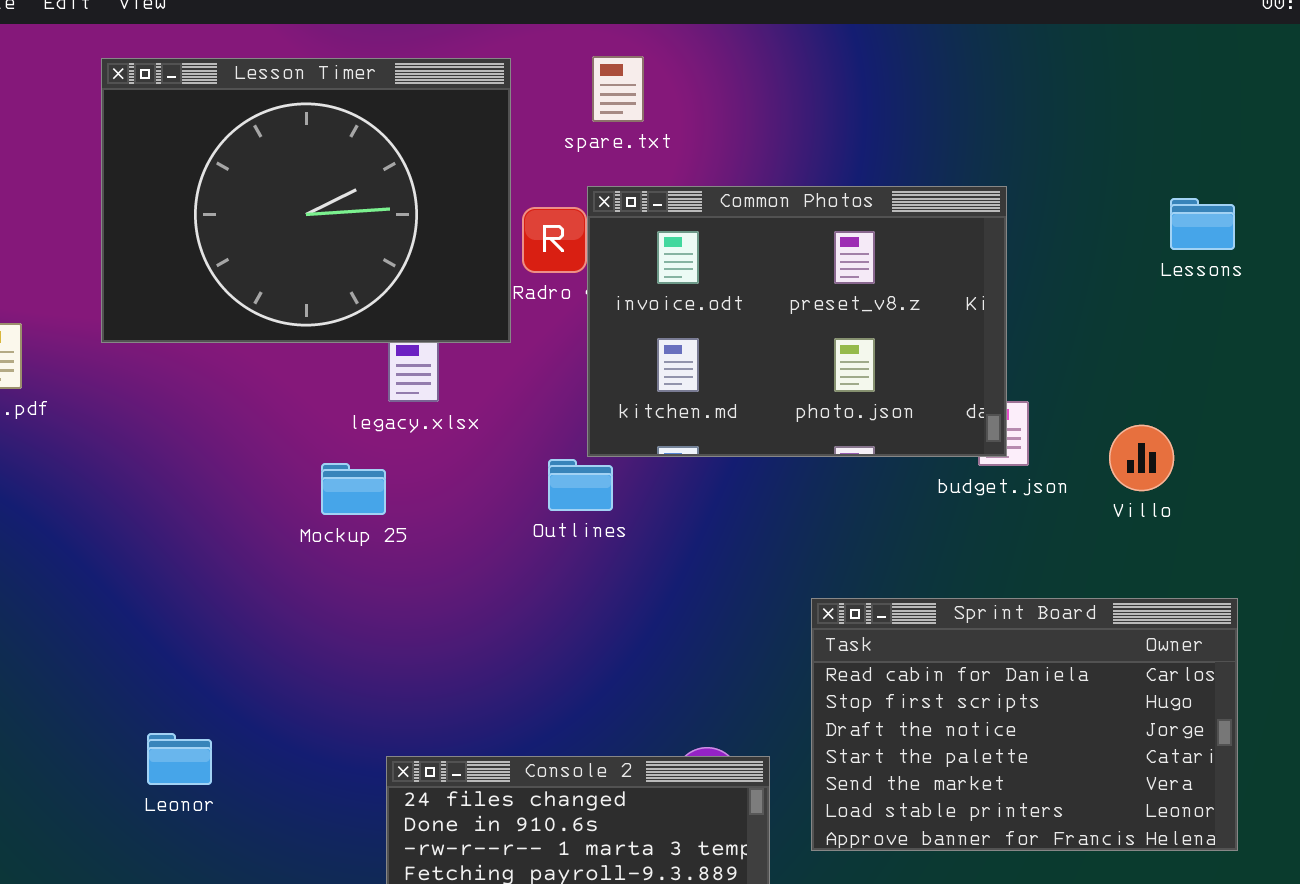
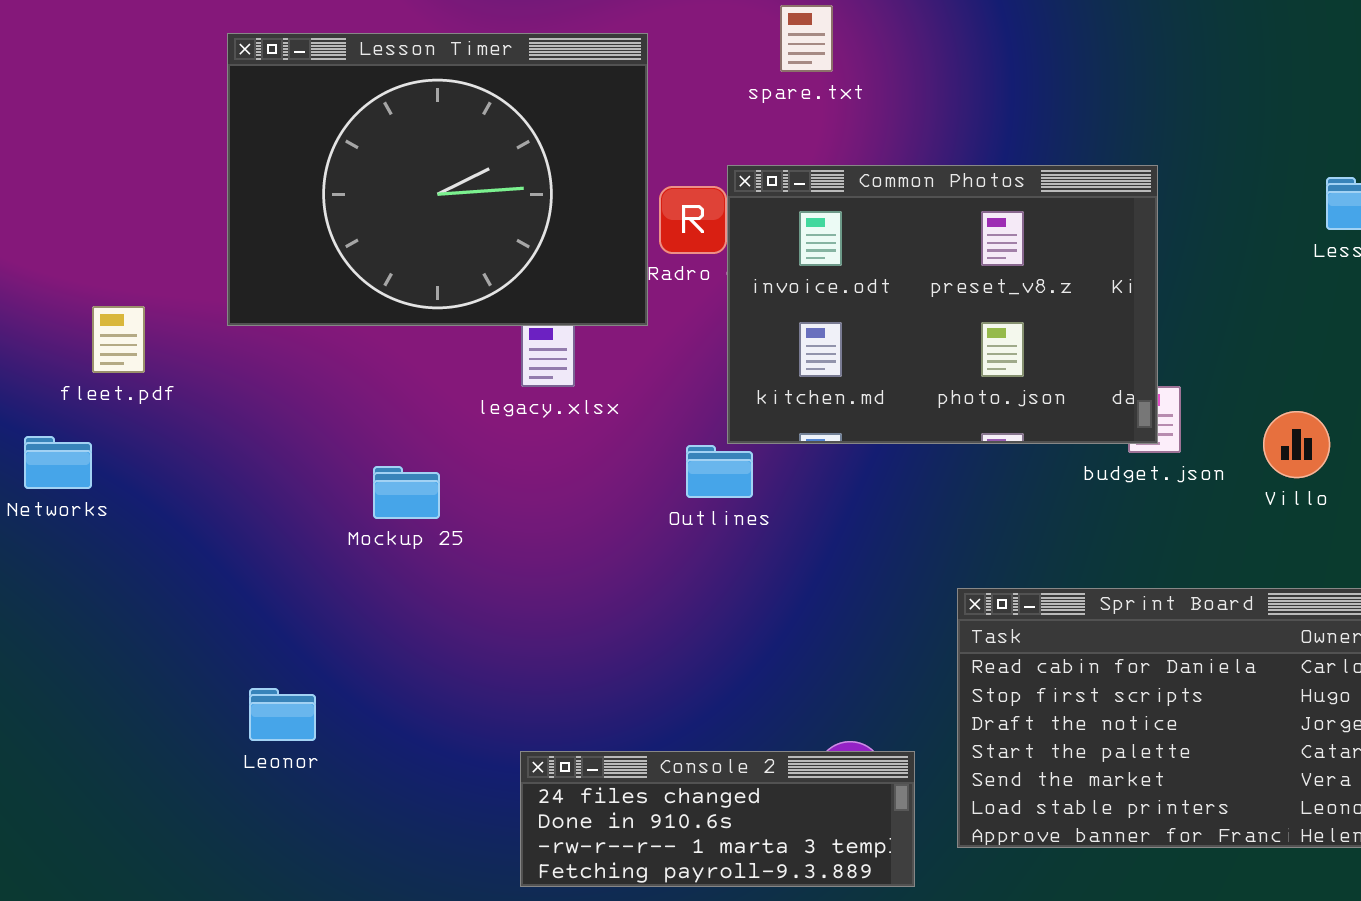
spare.txt: [592,56,644,122] -> [780,5,833,72], moved
Mockup 25: [321,463,386,515] -> [373,466,440,519], moved
Leonor: [147,733,212,785] -> [249,688,316,741], moved

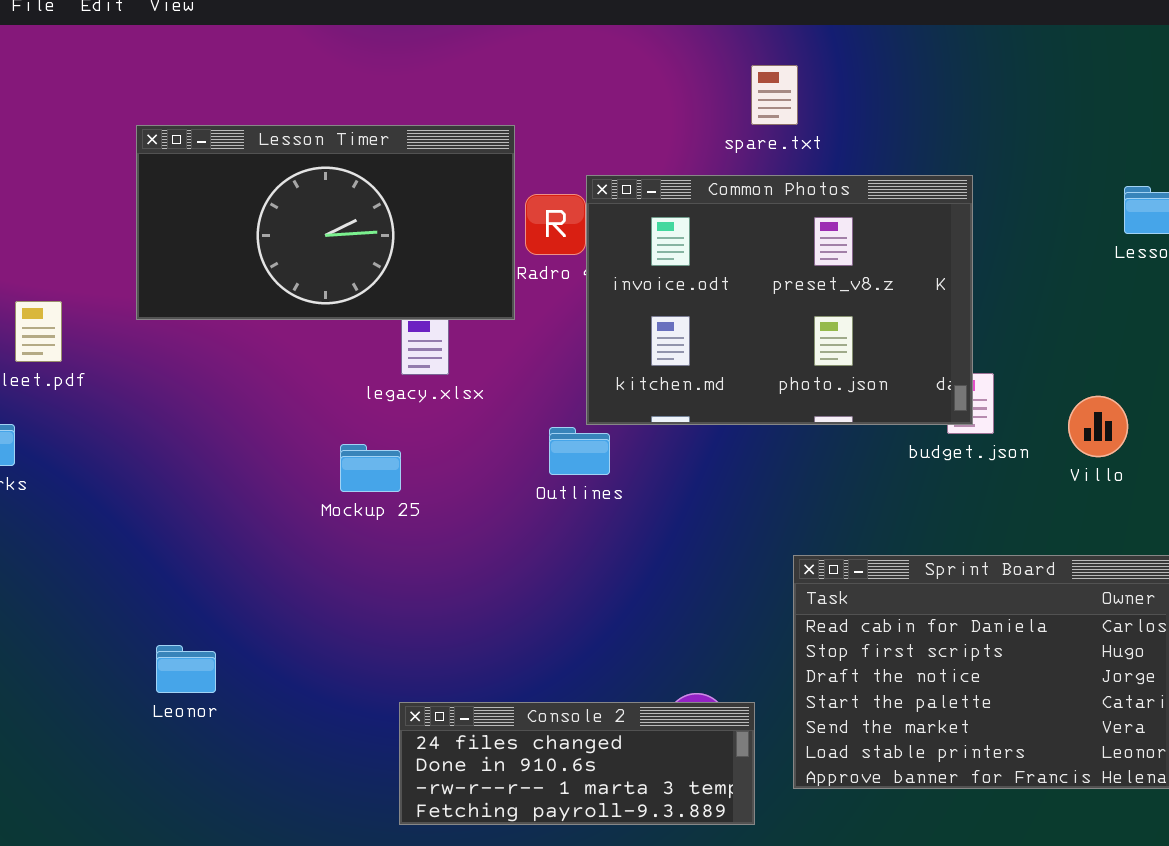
spare.txt: [780,5,833,72] -> [751,65,798,125], moved
Lesson Timer: [227,33,648,326] -> [136,125,515,320], resized
Mockup 25: [373,466,440,519] -> [340,444,401,492], moved

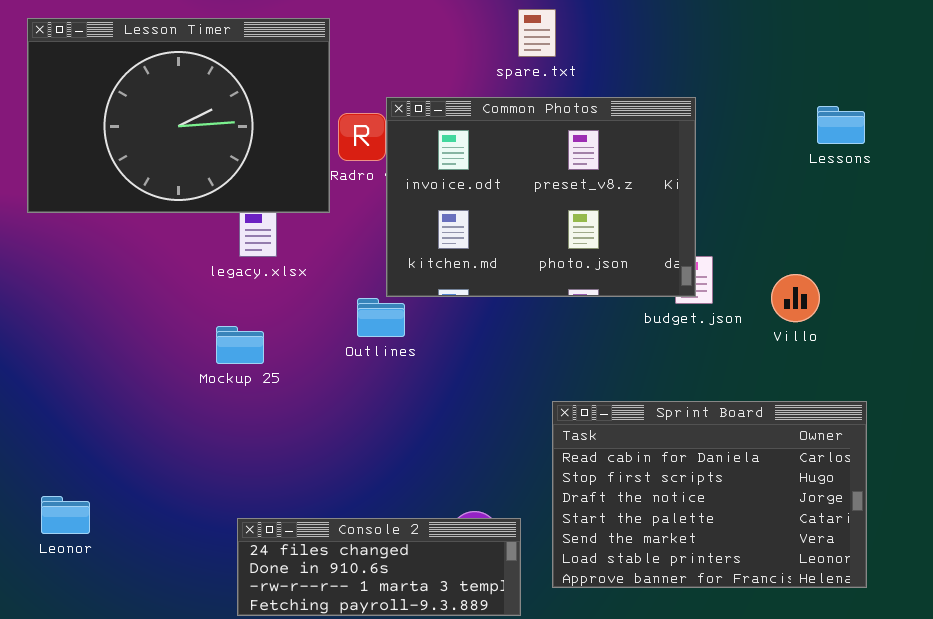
Lesson Timer: [136,125,515,320] -> [27,18,330,213], resized
Mockup 25: [340,444,401,492] -> [216,326,264,364], moved
Leonor: [156,645,216,693] -> [41,496,90,534], moved

